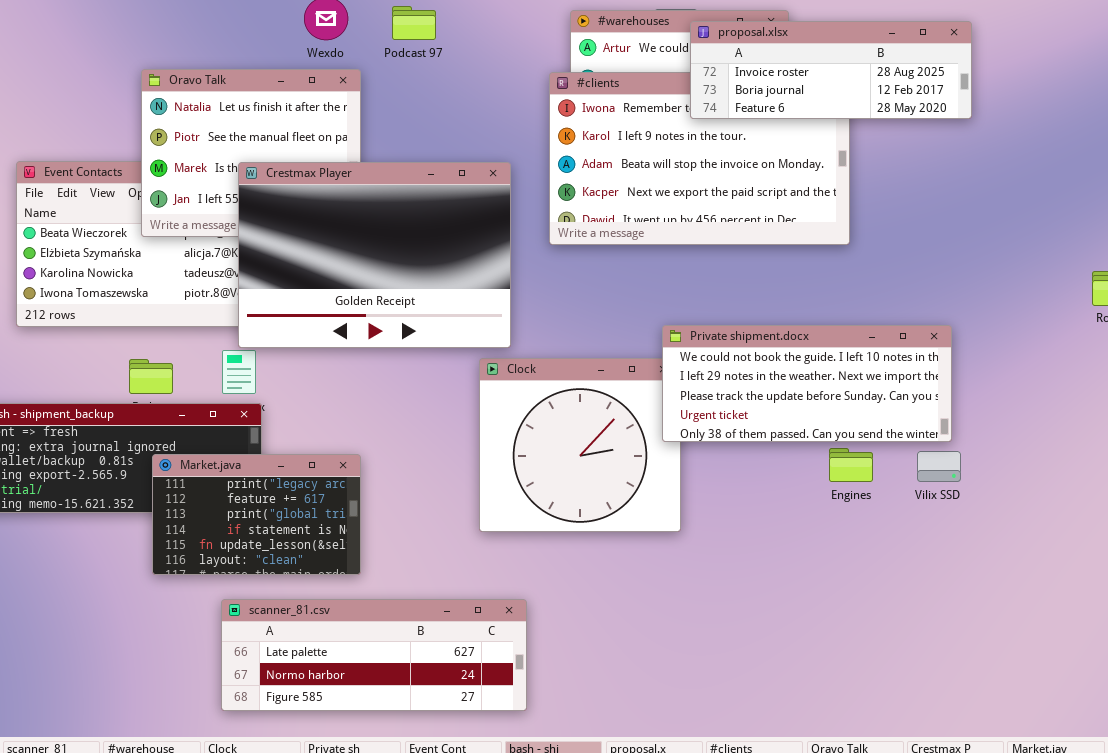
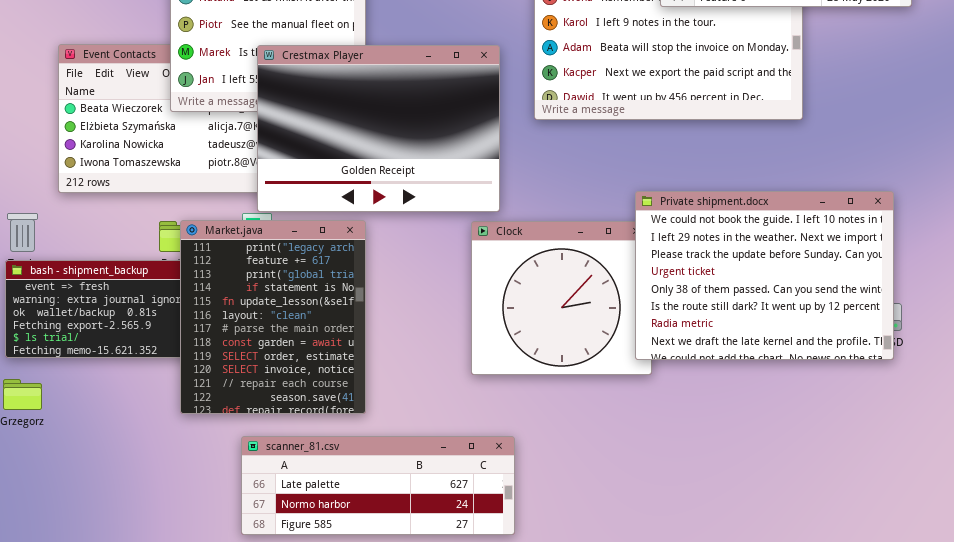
Private shipment.docx: [662,325,952,442] -> [635,191,894,360], resized
Market.java: [152,454,361,575] -> [180,220,366,414], resized

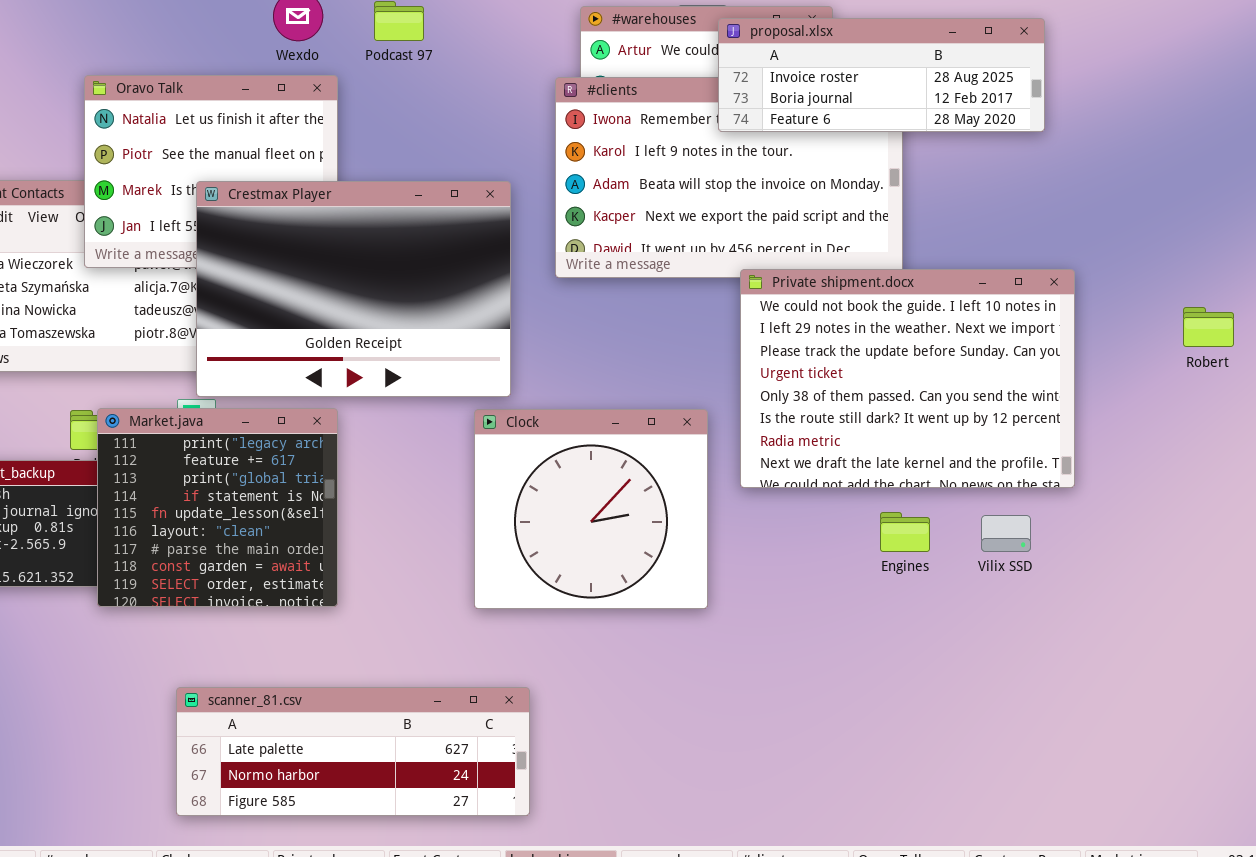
Private shipment.docx: [635,191,894,360] -> [740,269,1075,488], moved
Market.java: [180,220,366,414] -> [97,408,338,607], resized

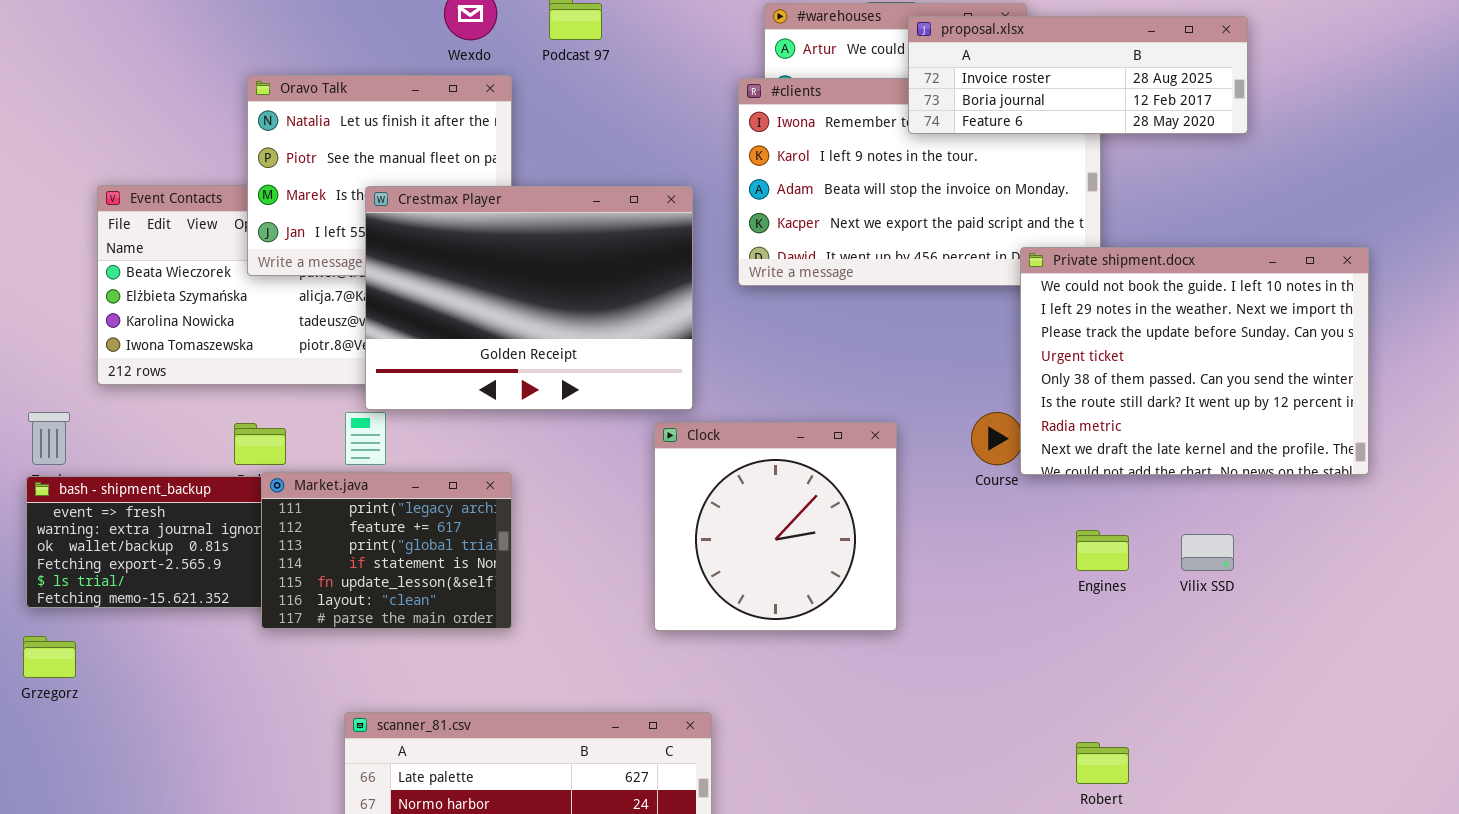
Private shipment.docx: [740,269,1075,488] -> [1020,247,1369,475], moved
Robert: [1183,307,1234,347] -> [1076,742,1129,784], moved
Market.java: [97,408,338,607] -> [261,472,512,629], resized

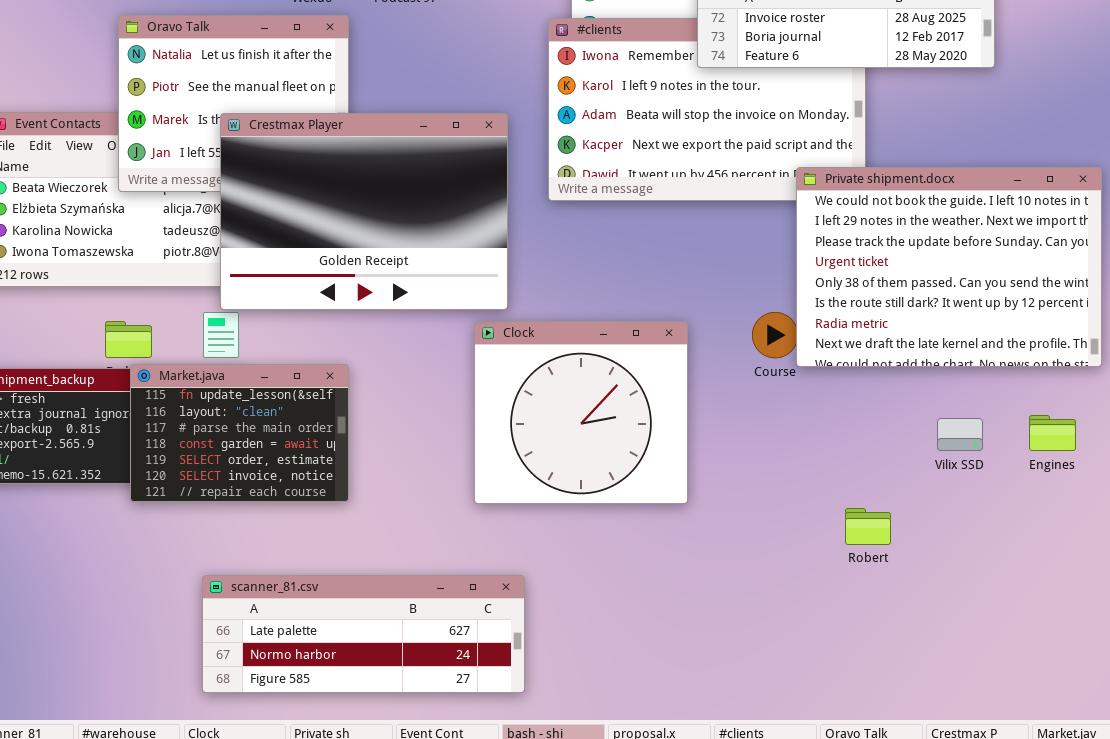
Market.java: [261,472,512,629] -> [130,364,349,502], scrolled down 4 rows
Engines: [1076,530,1129,571] -> [1029,415,1076,451], moved
Robert: [1076,742,1129,784] -> [845,508,891,545], moved

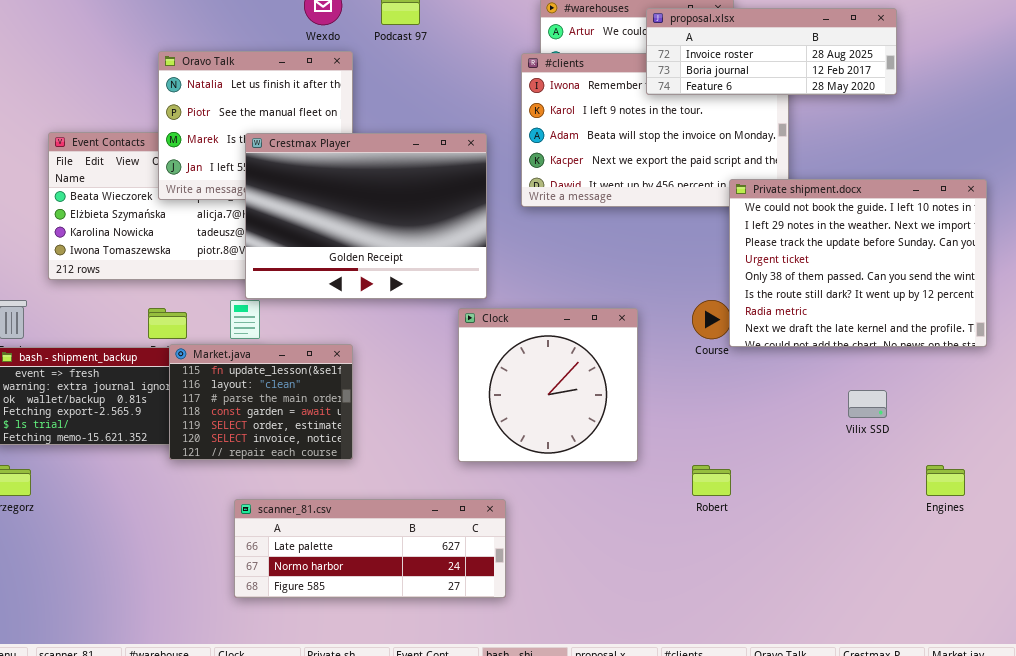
Engines: [1029,415,1076,451] -> [926,465,965,496], moved
Robert: [845,508,891,545] -> [692,465,731,496], moved
scanner_81.csv: [202,575,525,693] -> [234,499,506,598], moved

